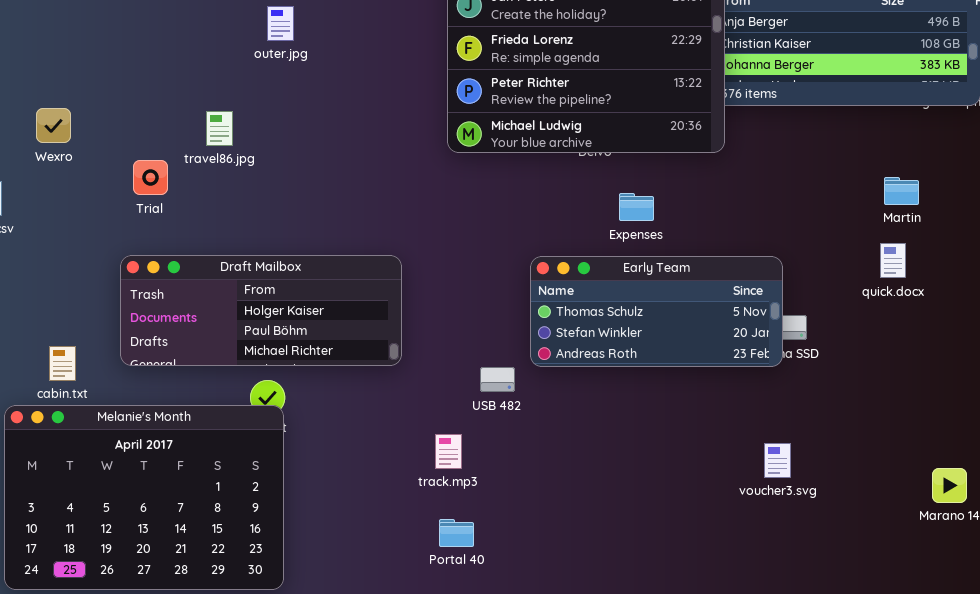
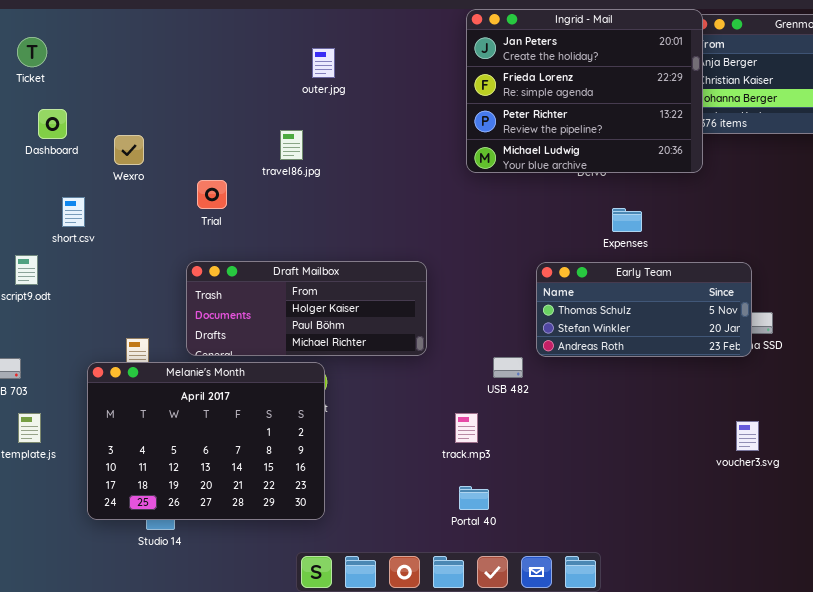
travel86.jpg: [206,111,233,146] -> [280,130,303,160], moved
Melanie's Month: [4,405,284,590] -> [87,362,325,520], moved

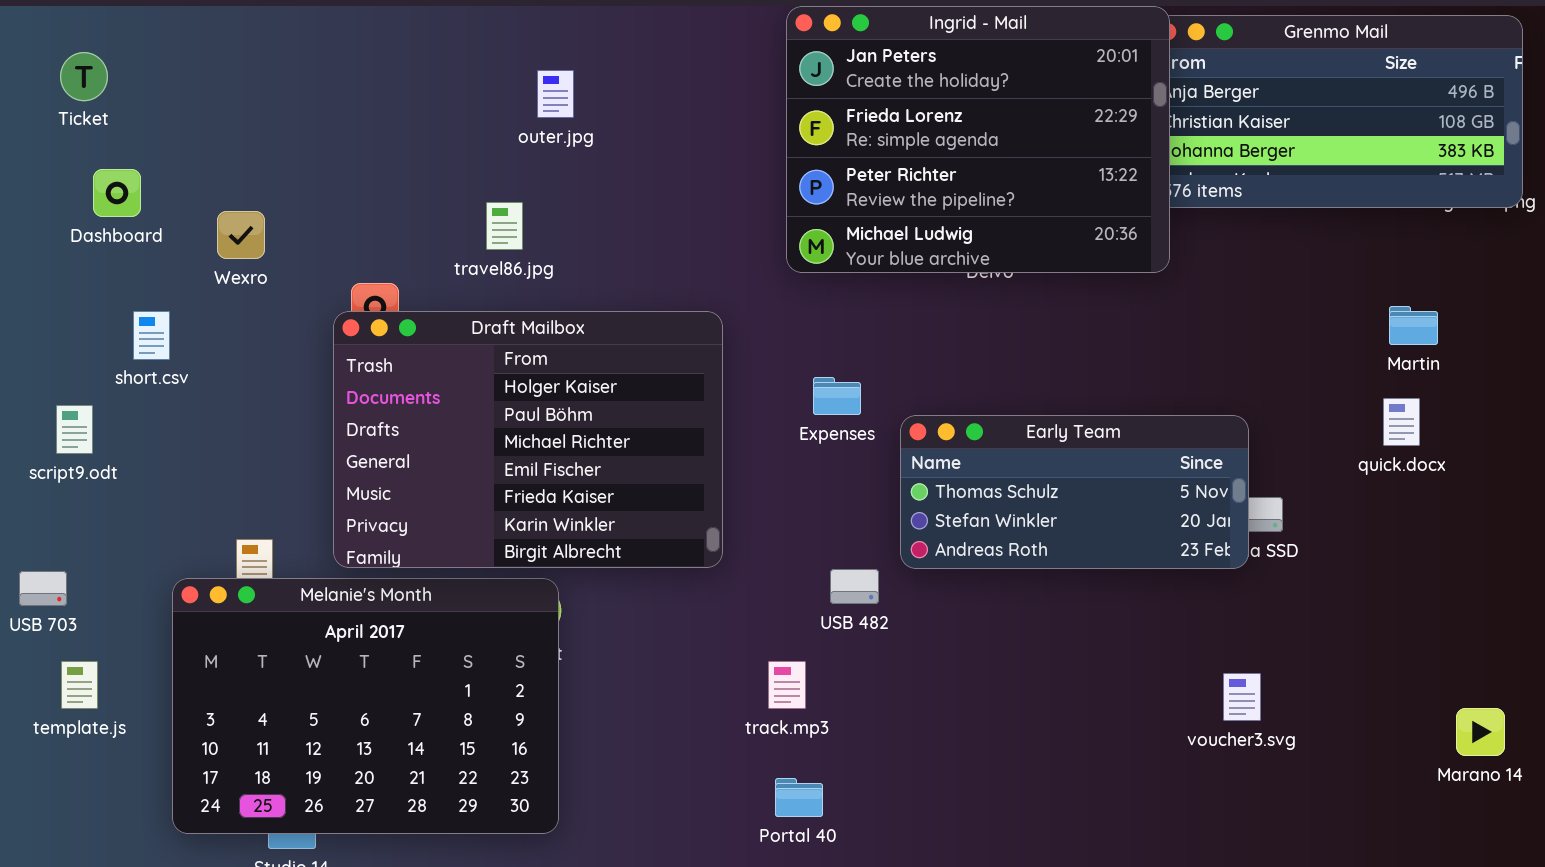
Expenses: [612,208,642,232] -> [813,377,861,415], moved
Draft Mailbox: [186,261,427,356] -> [333,311,723,568], resized

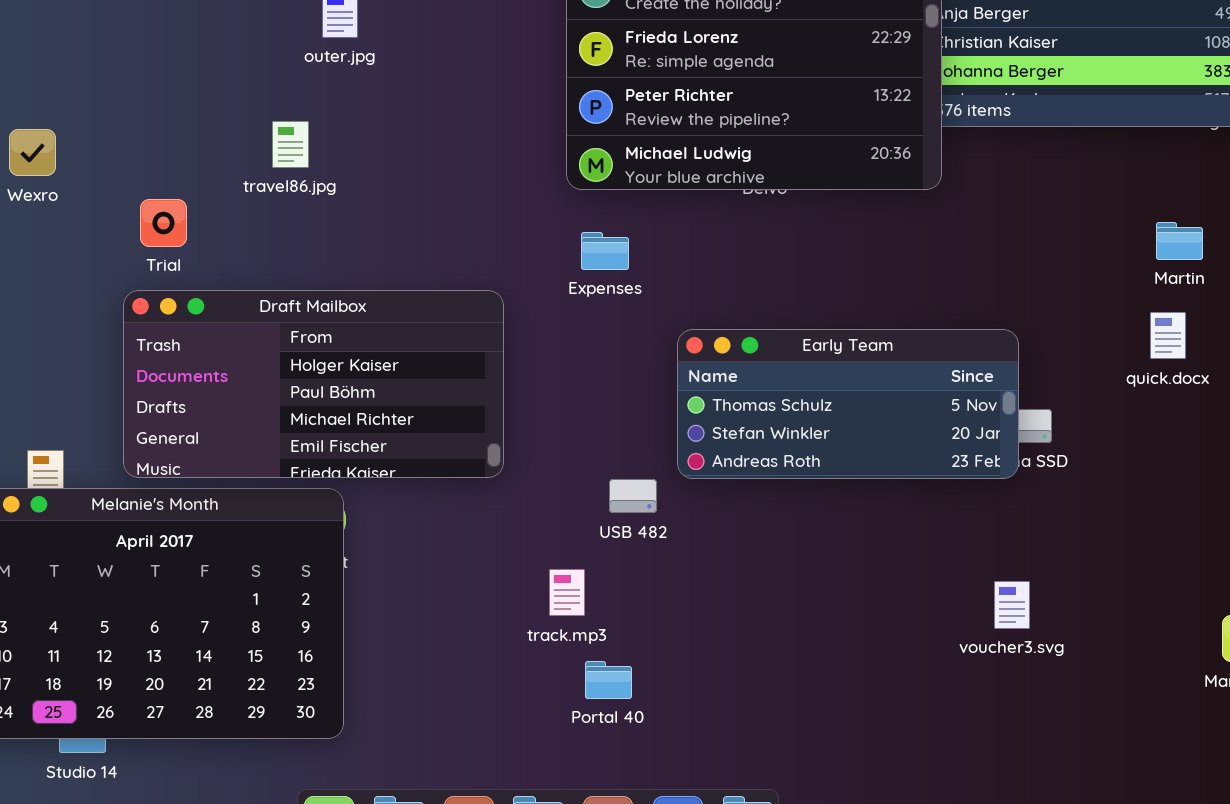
Draft Mailbox: [333,311,723,568] -> [123,290,504,478], resized
Expenses: [813,377,861,415] -> [581,232,629,270], moved
Portal 40: [775,778,823,817] -> [585,661,632,699], moved

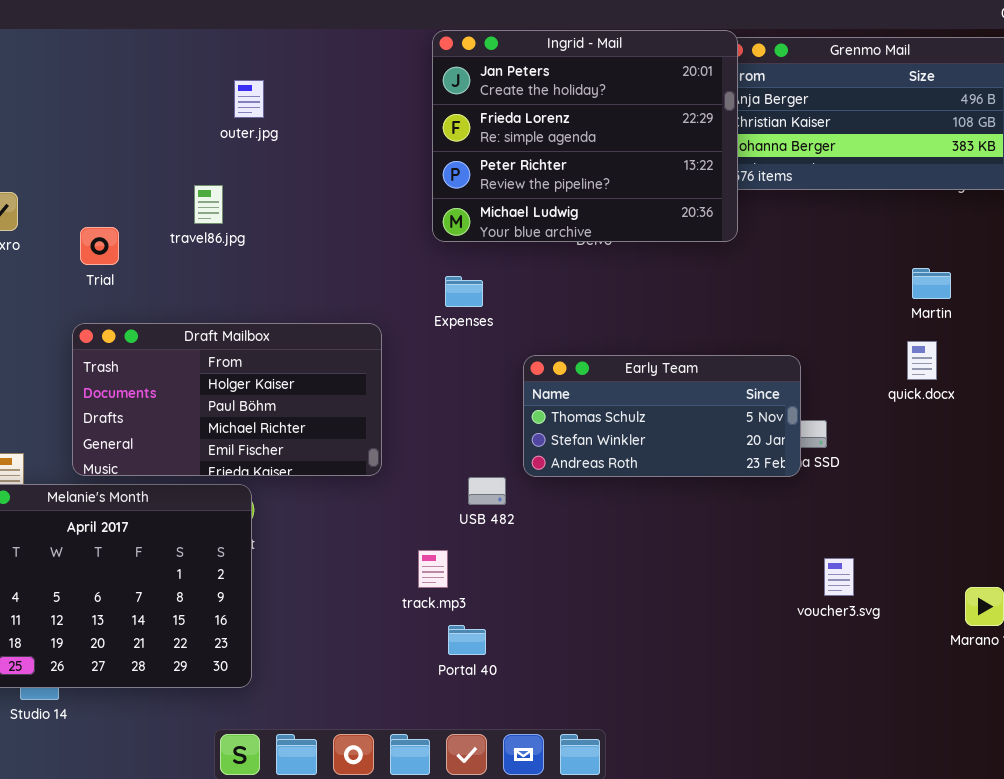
Trial: [140,199,187,247] -> [80,227,119,265], moved
voucher3.svg: [994,581,1030,629] -> [824,558,854,596], moved

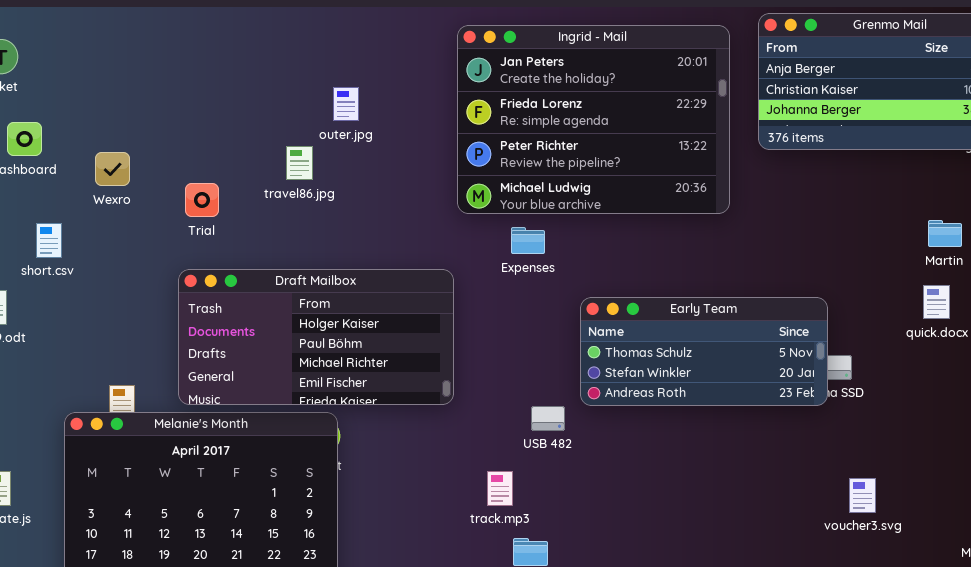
Ingrid - Mail: [432,30,738,242] -> [457,25,730,214], moved
outer.jpg: [234,80,264,118] -> [333,87,359,121], moved

